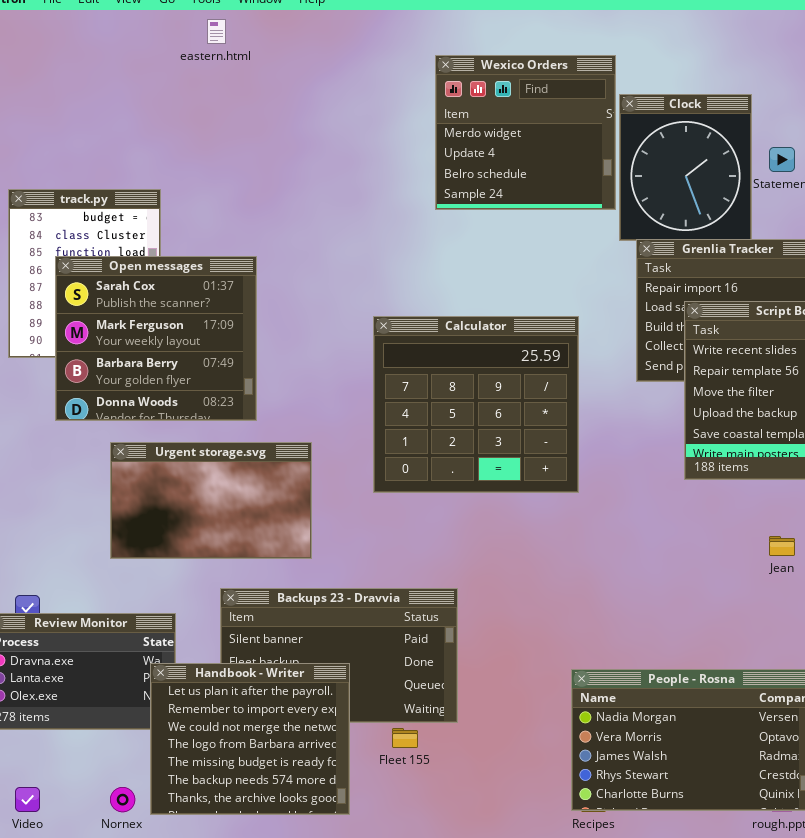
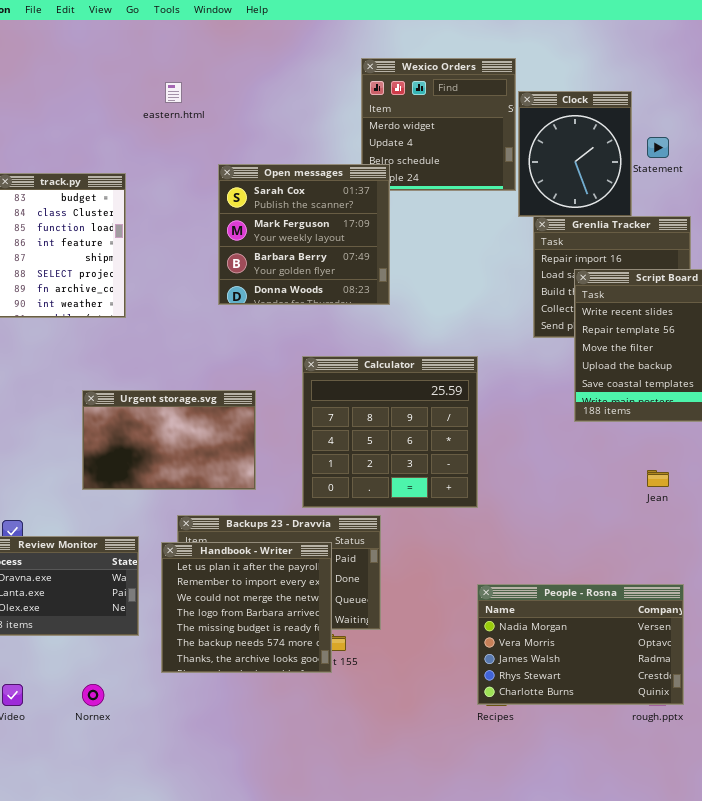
eastern.html: [207,19,226,44] -> [165,82,182,103], moved
Open messages: [55,256,257,421] -> [218,164,390,305], moved
Calculator: [373,316,579,493] -> [302,356,478,508], moved
Handbook - Writer: [150,663,350,815] -> [161,542,332,673], moved

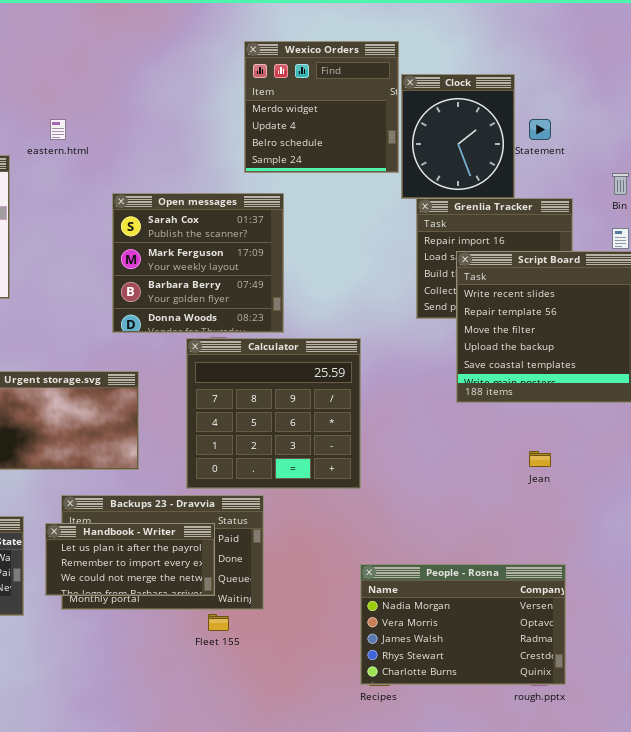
eastern.html: [165,82,182,103] -> [50,119,66,140], moved
Open messages: [218,164,390,305] -> [112,193,284,333], moved
Handbook - Writer: [161,542,332,673] -> [45,523,215,596], resized

